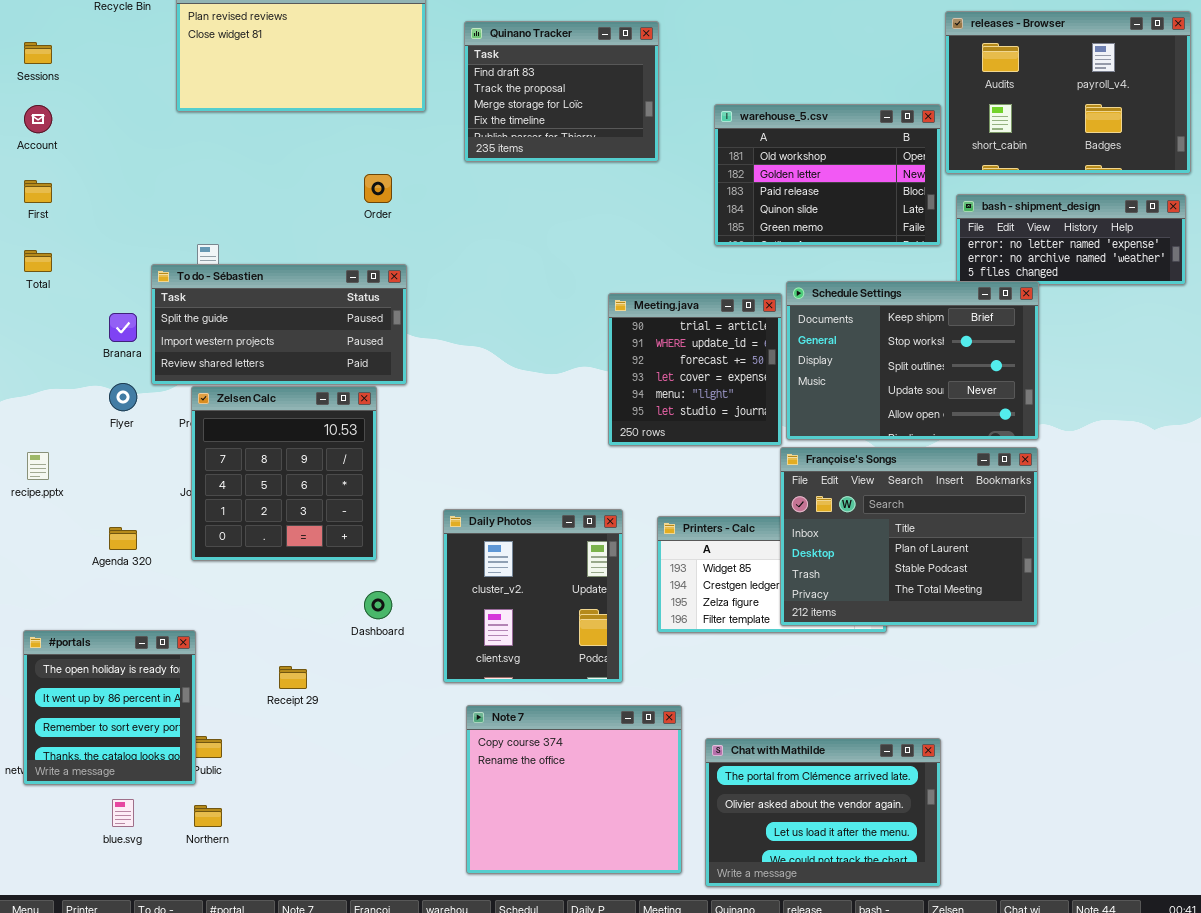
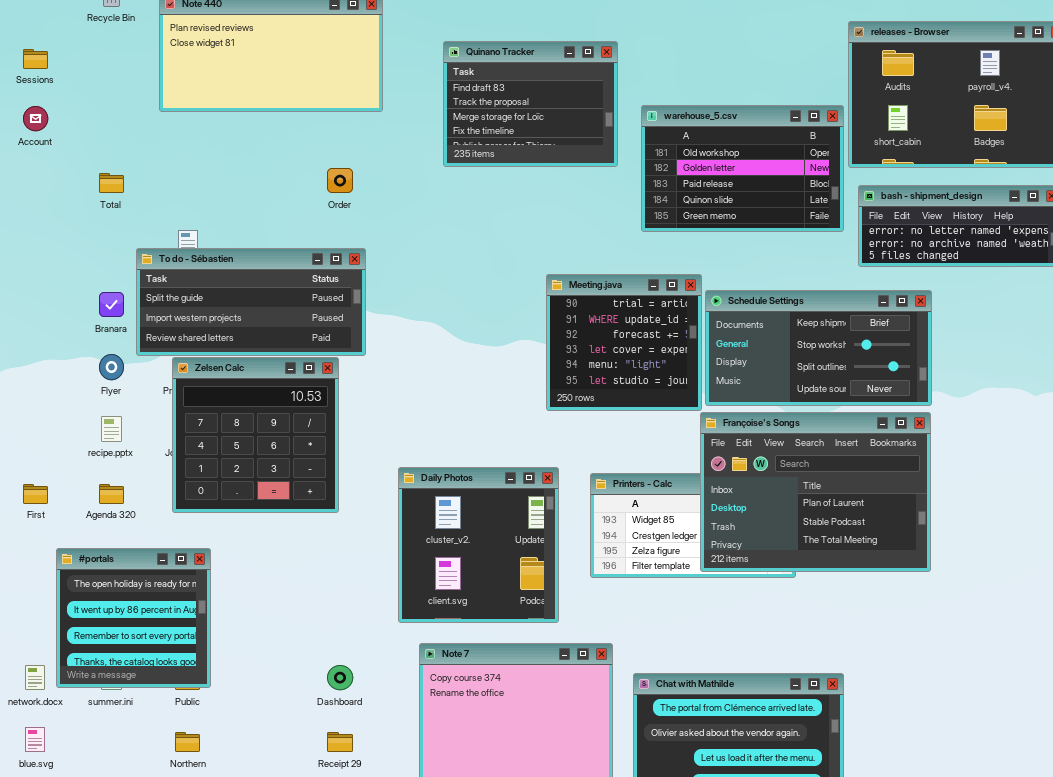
Quinano Tracker: [464,21,659,162] -> [443,41,618,167], moved
First: [24,180,52,203] -> [23,484,48,504], moved
Total: [24,250,52,272] -> [99,173,124,193], moved
Schedule Settings: [786,281,1039,440] -> [705,290,932,406], resized
recipe.pptx: [27,452,49,480] -> [101,416,122,442], moved
Dashboard: [364,591,392,619] -> [327,665,353,690], moved
#portals: [23,630,196,785] -> [56,548,211,688], moved
Receipt 29: [279,666,307,689] -> [327,732,353,752], moved
blue.svg: [112,799,134,827] -> [25,727,45,752], moved

